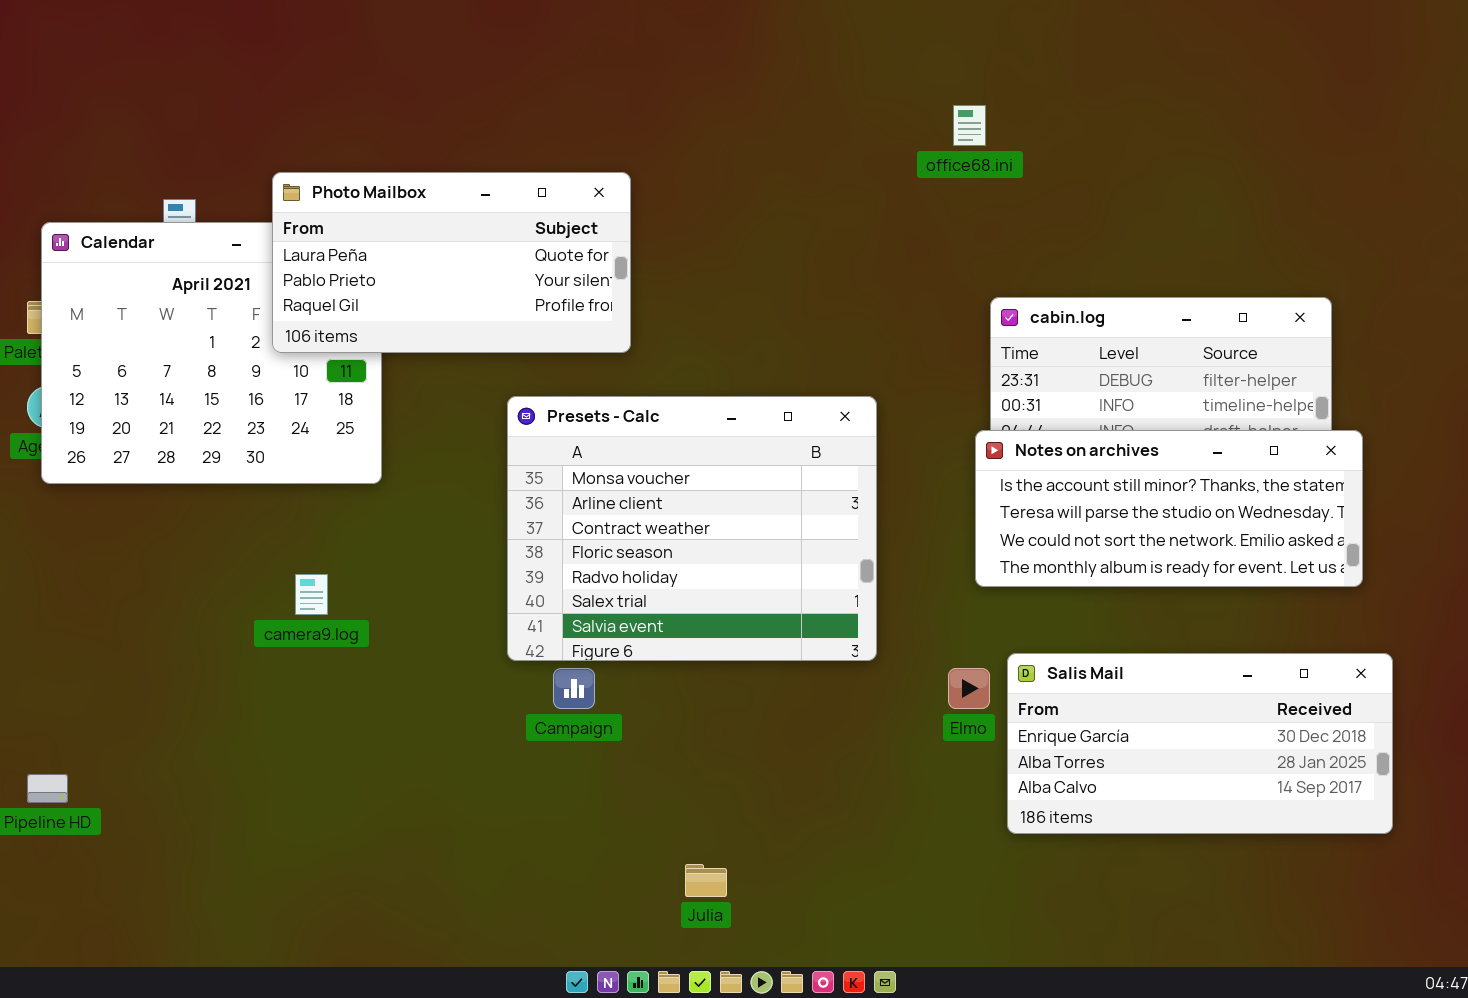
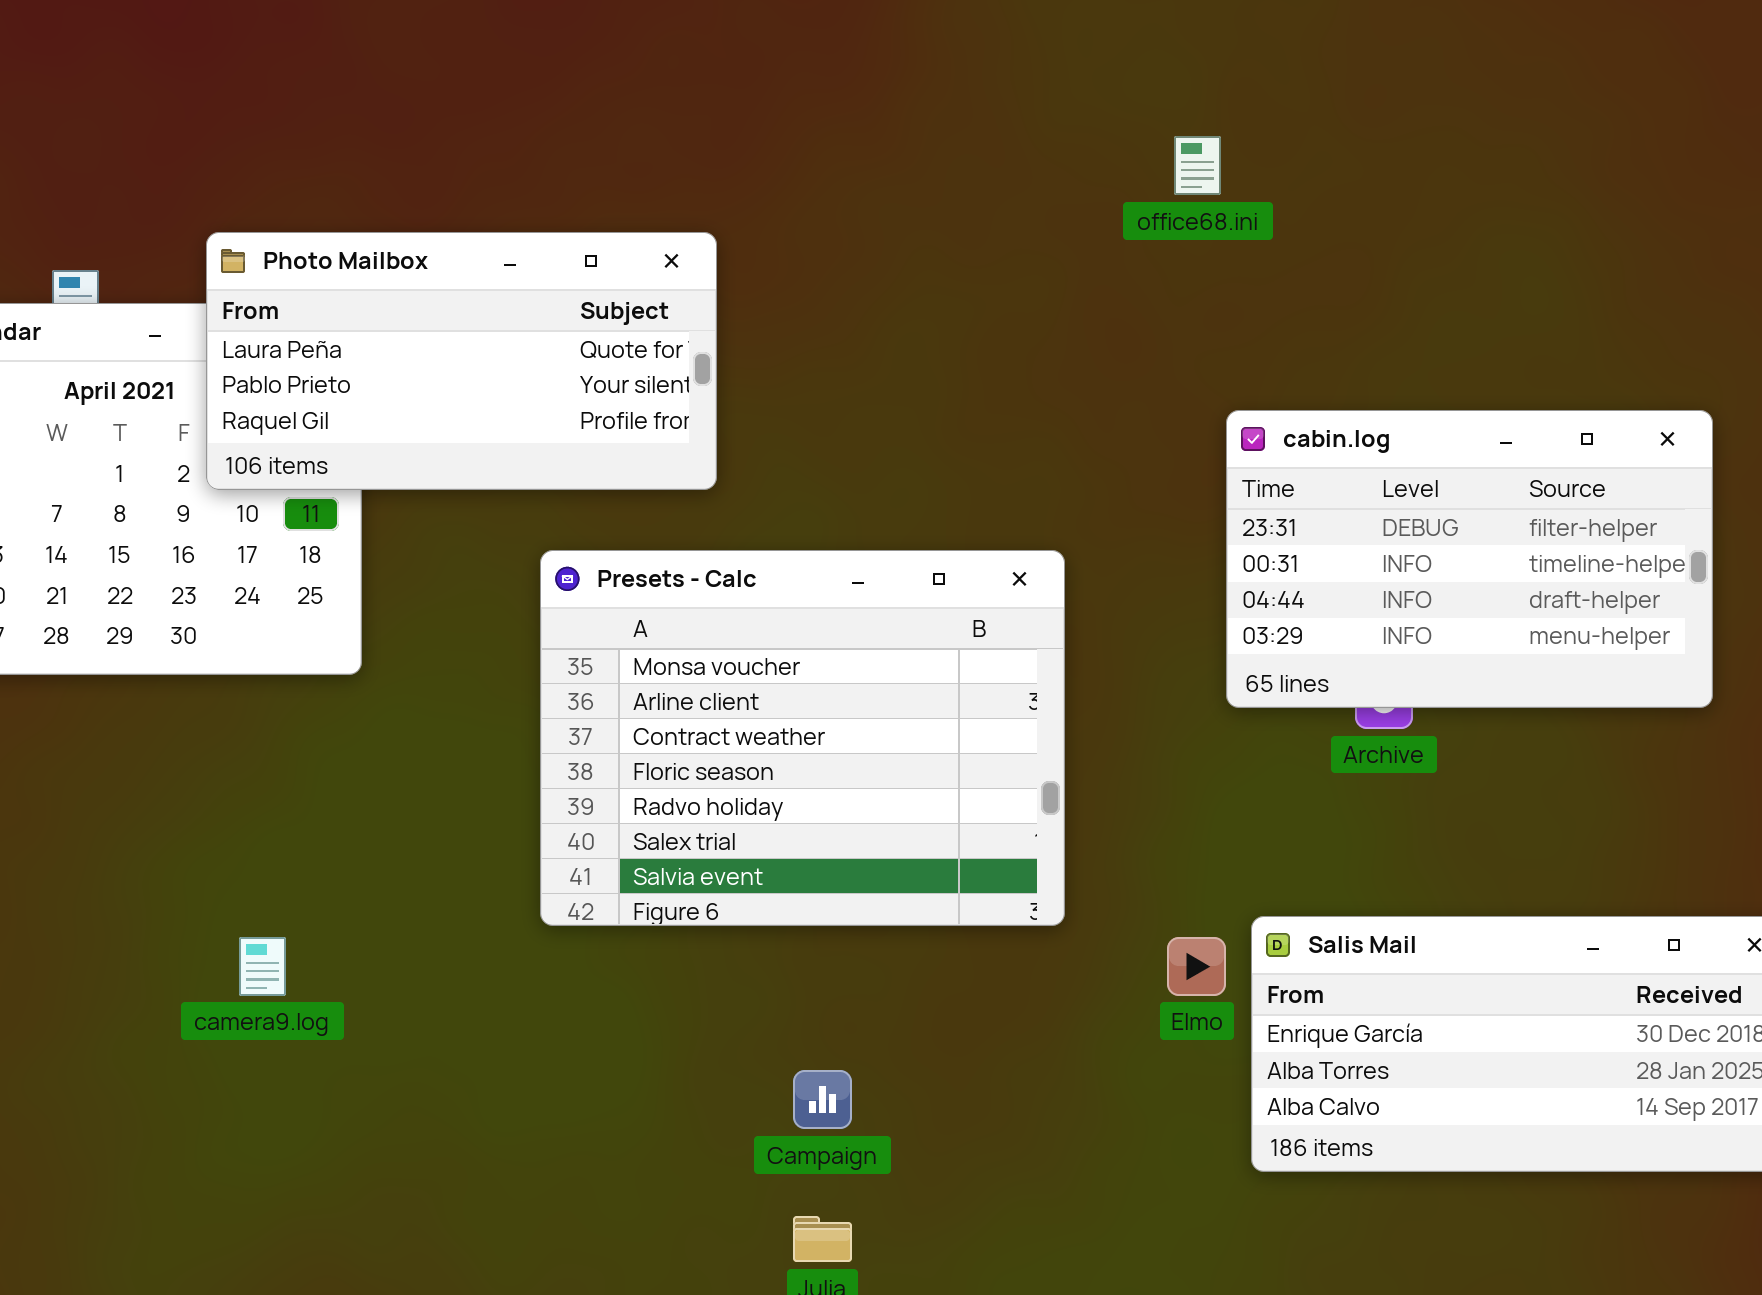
Notes on archives: [975,430,1363,587] -> none, closed
camera9.log: [295,574,328,615] -> [239,937,286,996], moved
Campaign: [553,668,595,709] -> [793,1070,852,1129], moved

